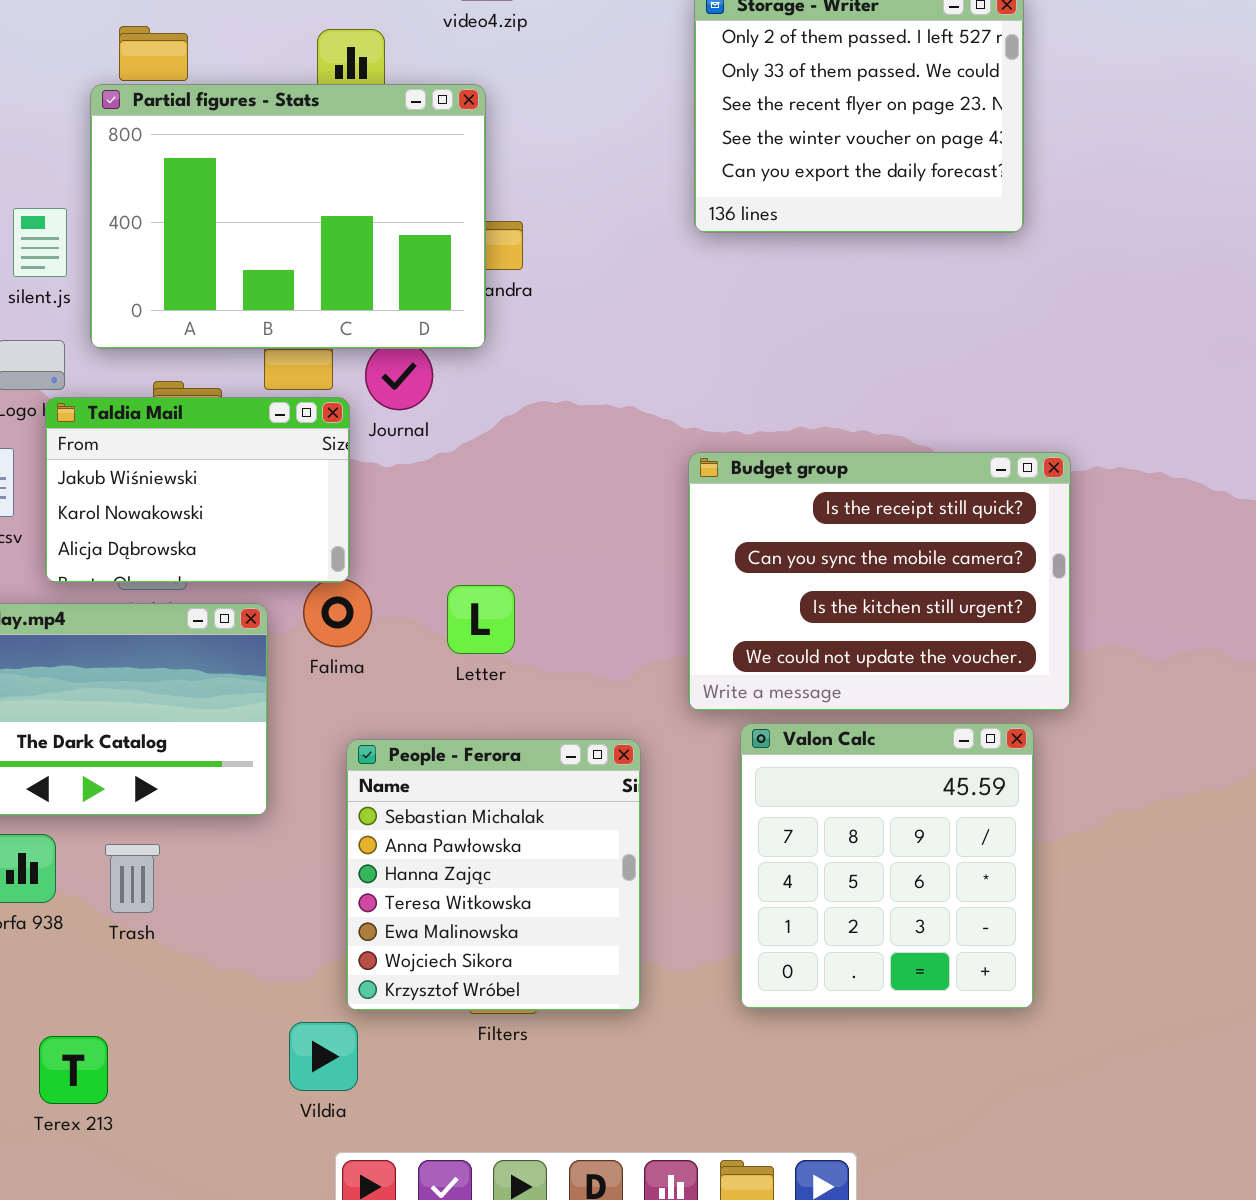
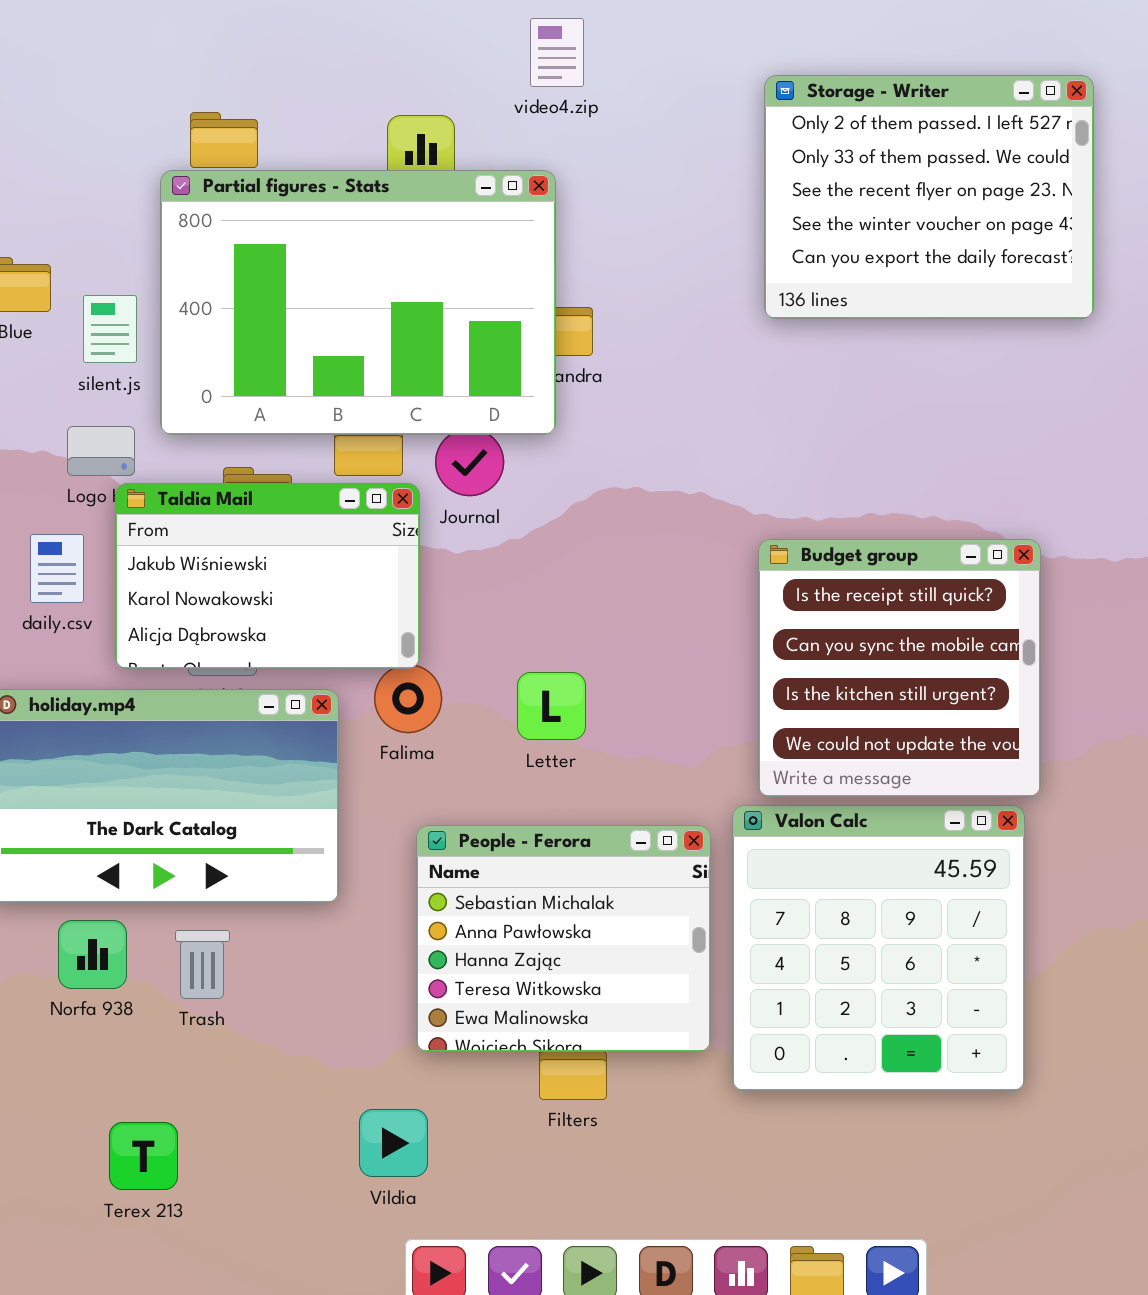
Budget group: [688,452,1071,711] -> [758,539,1041,797], resized
Valon Calc: [740,723,1034,1009] -> [732,805,1025,1091], moved
People - Ferora: [346,739,641,1011] -> [416,825,711,1052], resized

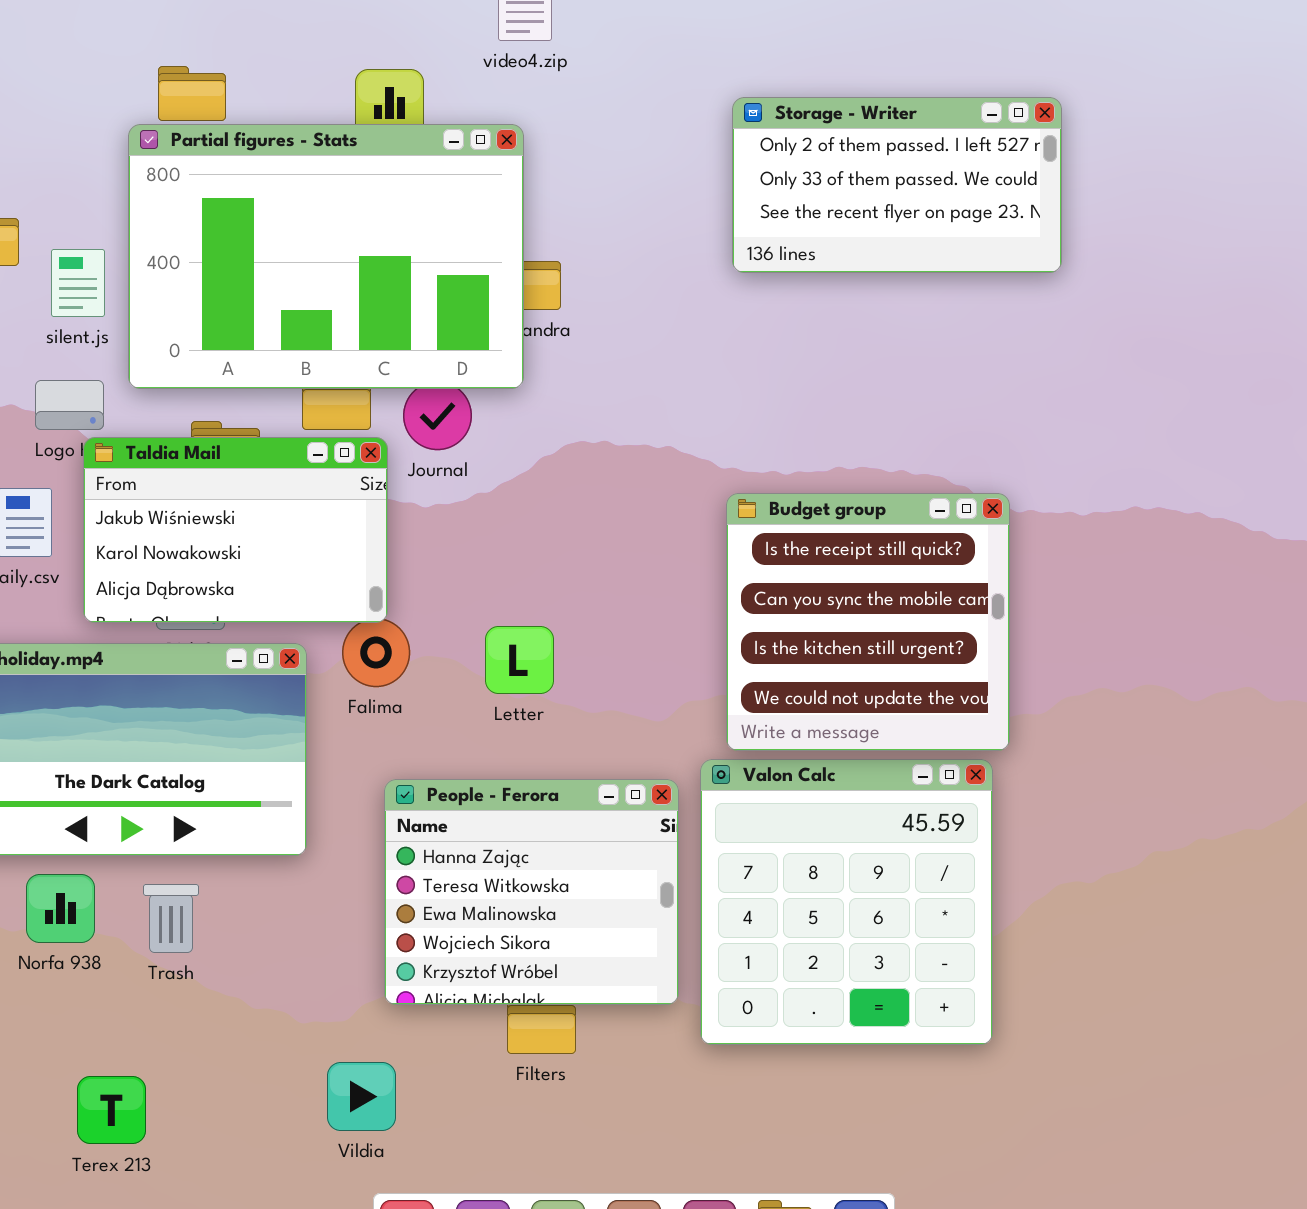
Storage - Writer: [764,75,1094,319] -> [732,97,1062,273], resized
People - Ferora: [416,825,711,1052] -> [384,779,679,1005], scrolled down 2 rows

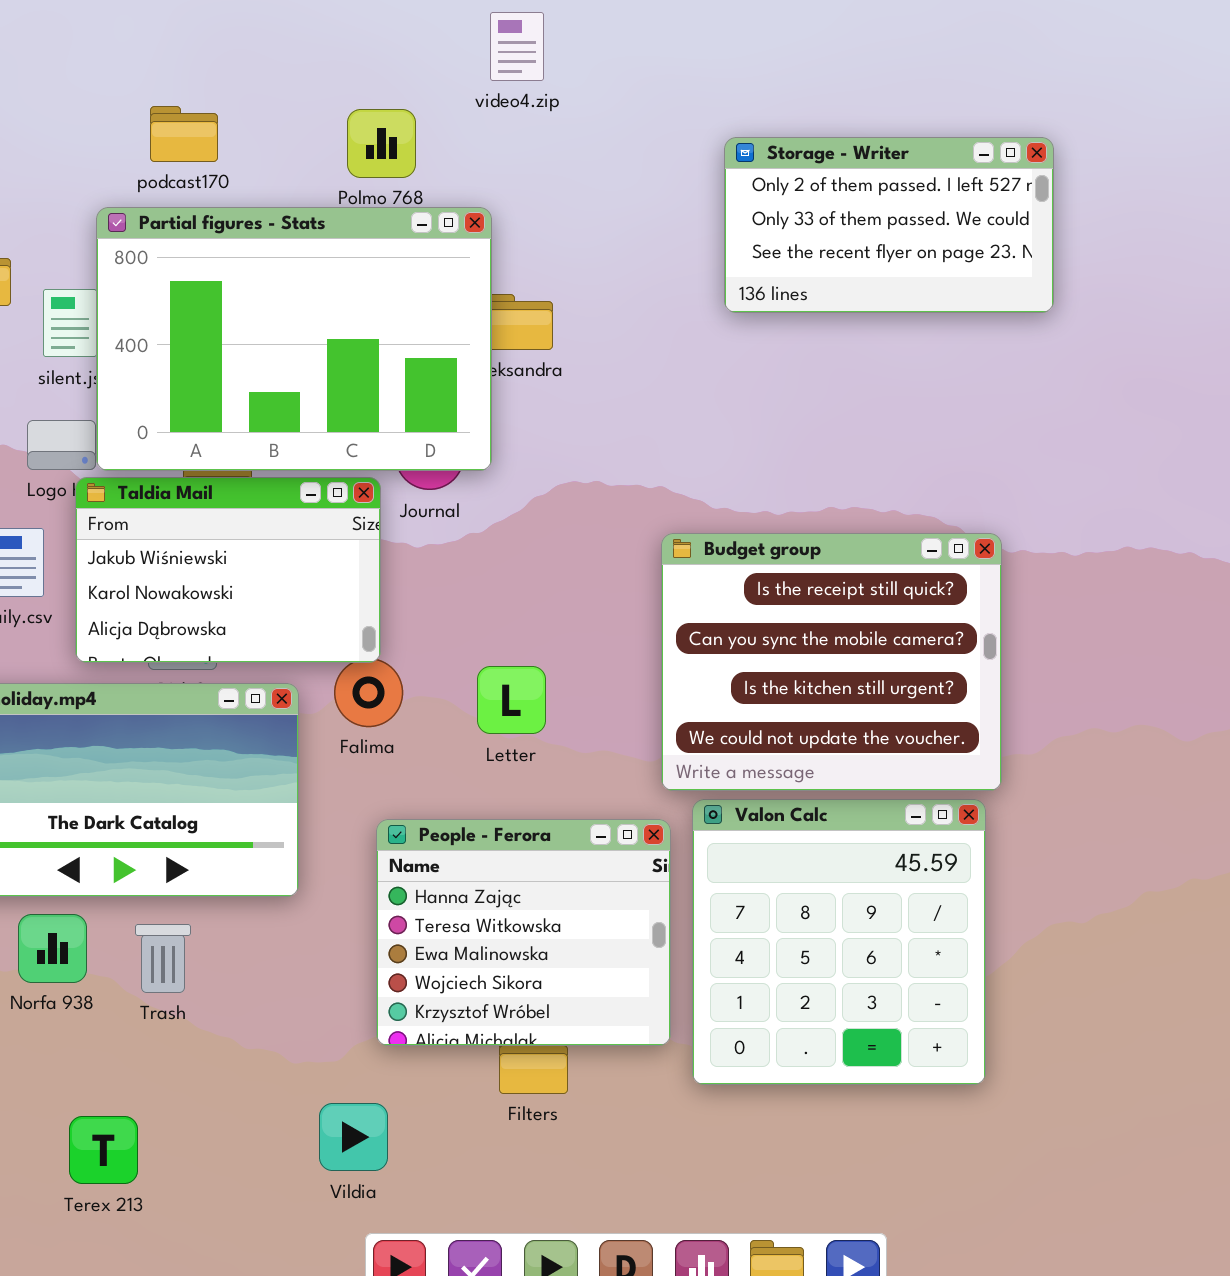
Partial figures - Stats: [128,124,524,389] -> [96,207,492,471], moved
Budget group: [726,493,1010,751] -> [661,533,1002,791], resized

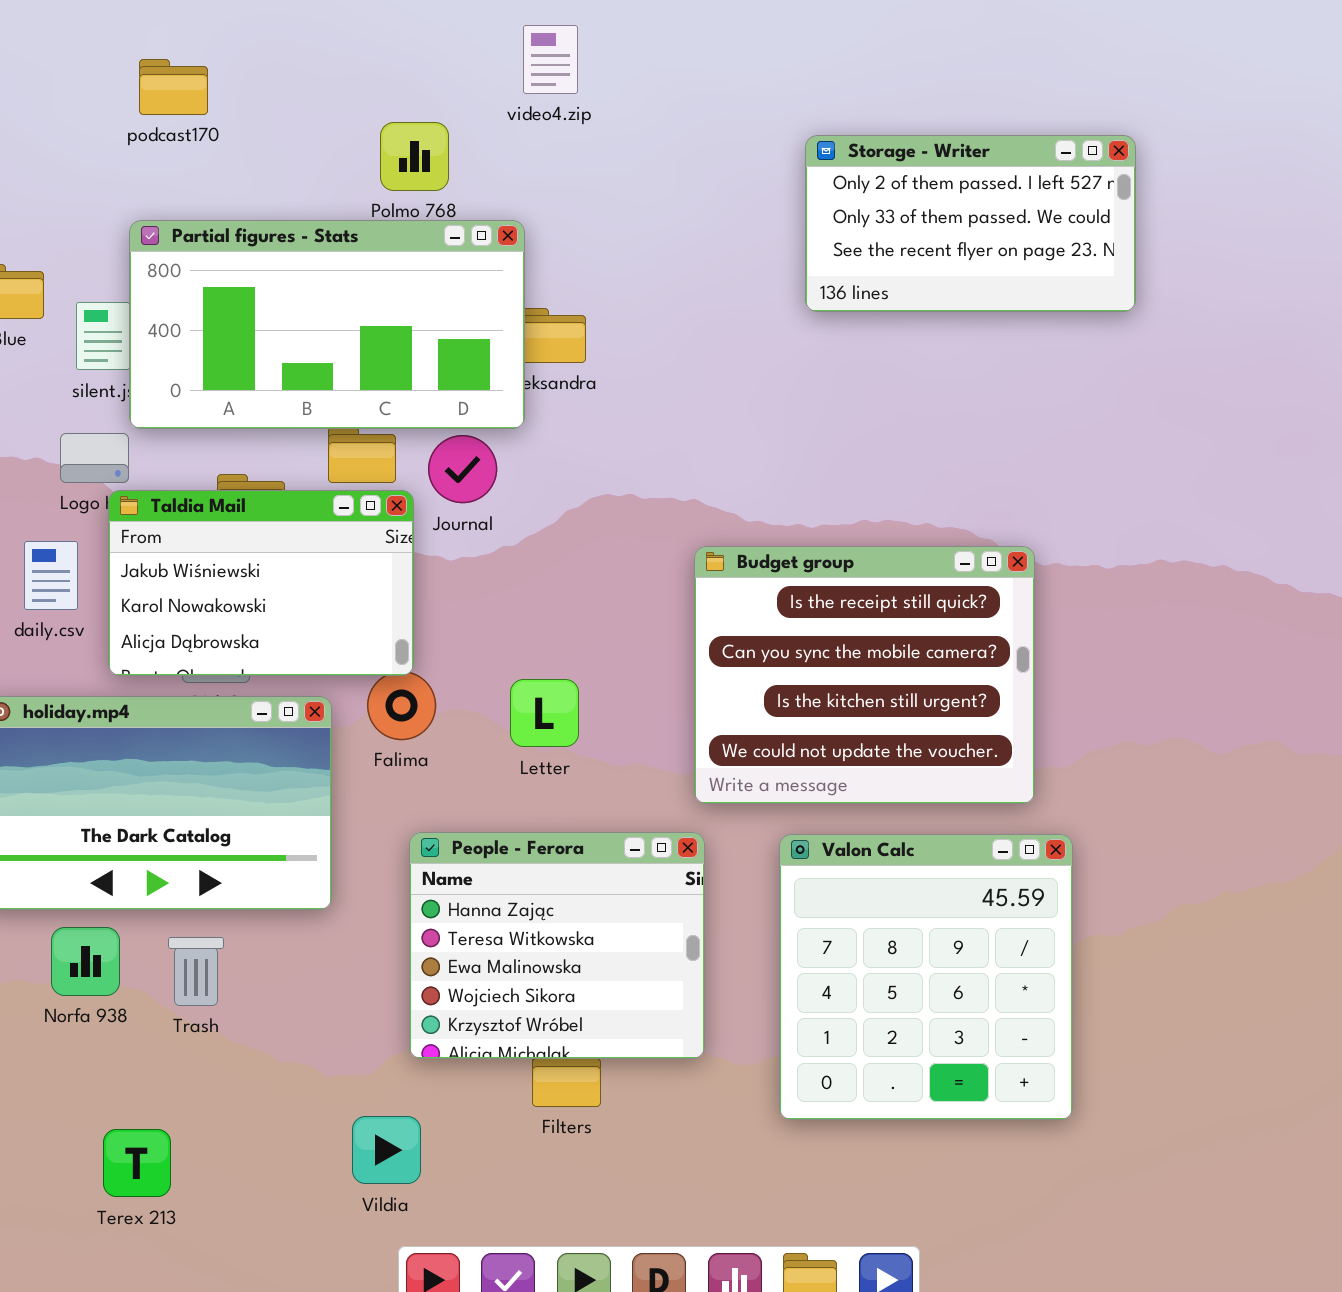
podcast170: [150,106,218,162] -> [139,59,208,115], moved
Storage - Writer: [724,137,1054,313] -> [805,135,1136,312], moved
Partial figures - Stats: [96,207,492,471] -> [129,220,525,429], resized
Valon Calc: [692,799,986,1085] -> [779,834,1073,1120], moved

